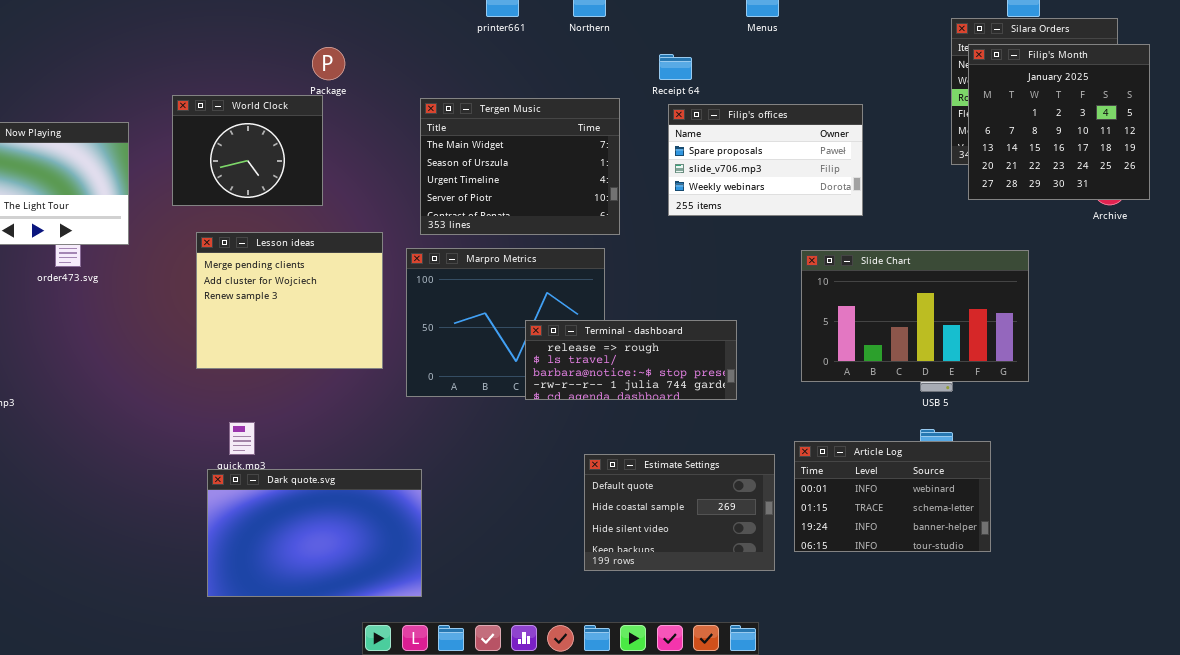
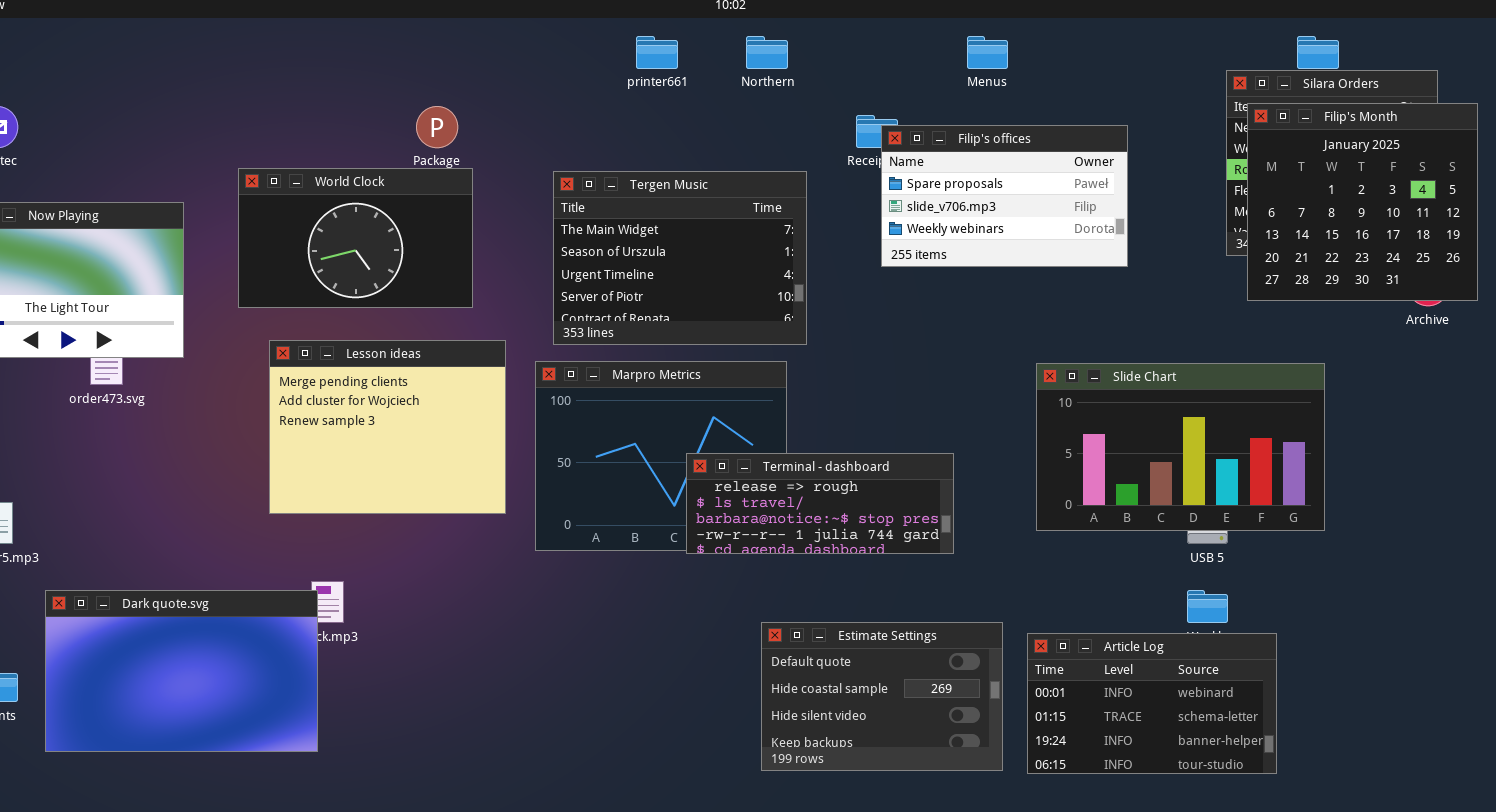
World Clock: [172,95,323,206] -> [238,168,473,308], resized
Filip's offices: [668,104,863,216] -> [881,125,1128,267], moved
Article Log: [794,441,991,552] -> [1027,633,1277,774], moved
Dark quote.svg: [207,469,422,597] -> [45,590,318,752], moved

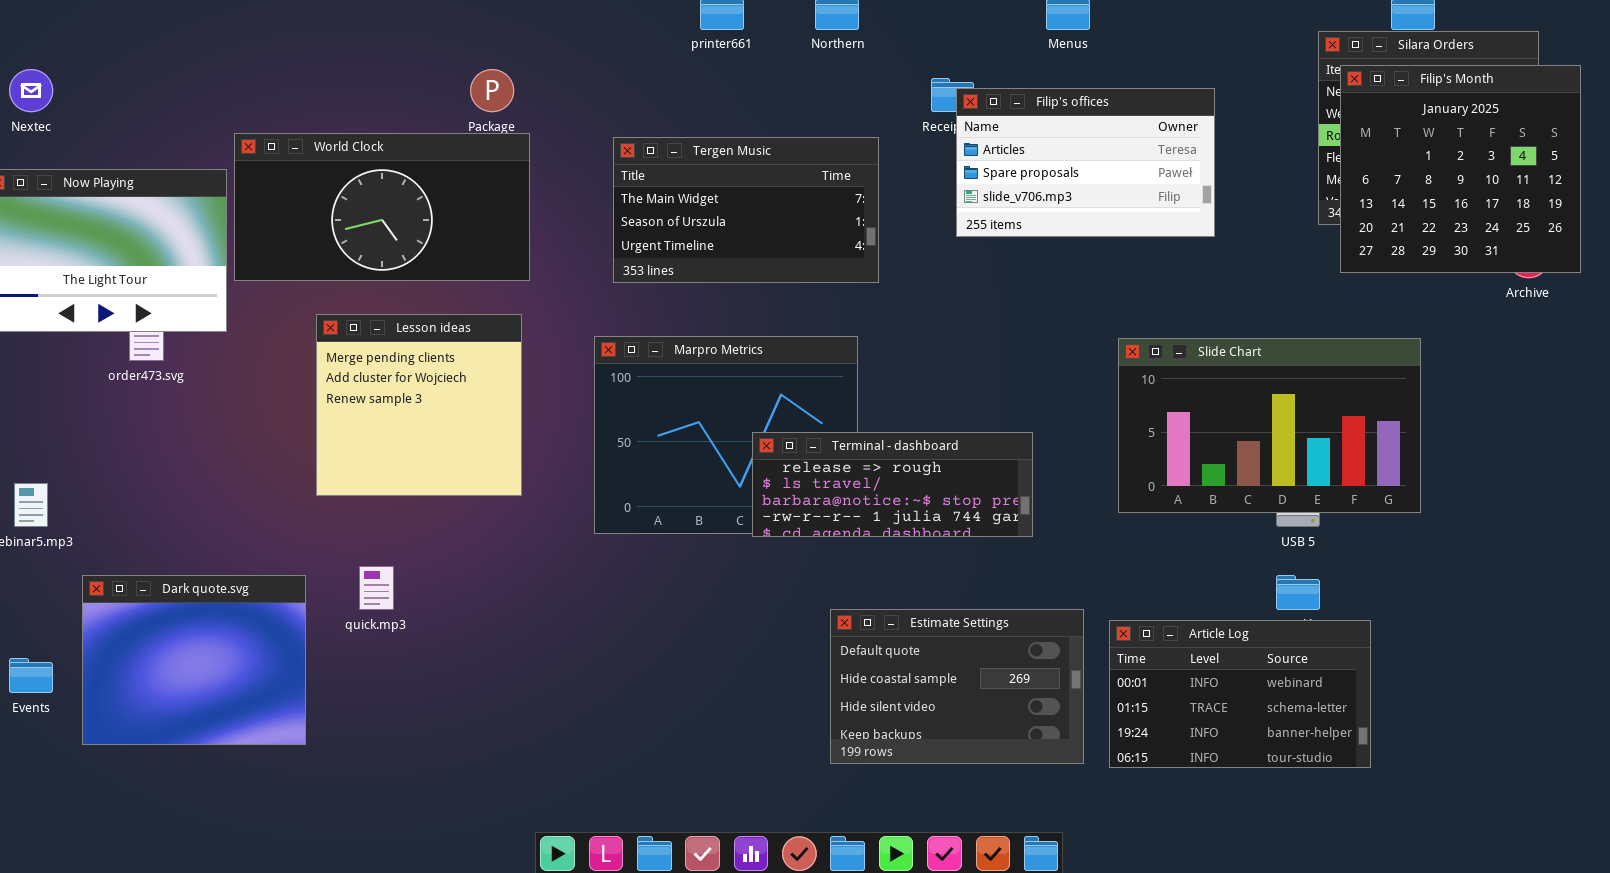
Filip's offices: [881,125,1128,267] -> [956,88,1215,237], scrolled up 1 row
World Clock: [238,168,473,308] -> [234,133,530,281], resized
Tergen Music: [553,171,807,345] -> [613,137,879,283], resized
Lesson ideas: [269,340,506,514] -> [316,314,522,496], resized
Dark quote.svg: [45,590,318,752] -> [82,575,306,745], resized

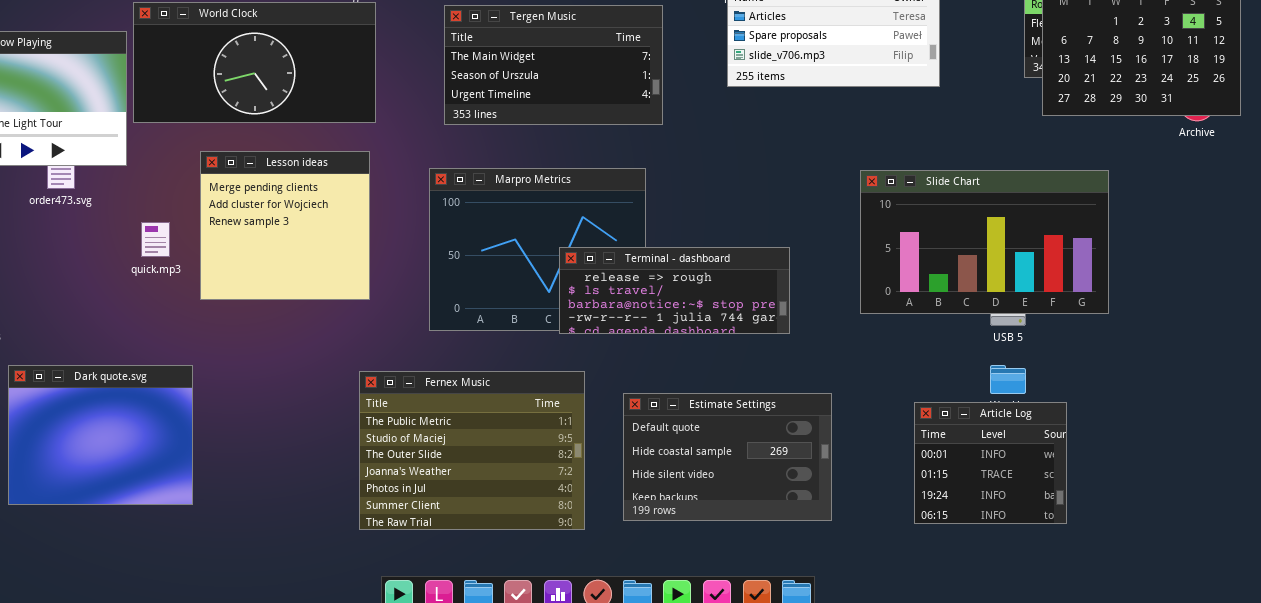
quick.mp3: [359,566,394,610] -> [141,222,170,257], moved
Fernex Music: none -> [359,371,585,530], opened
Article Log: [1109,620,1371,768] -> [914,402,1067,524], resized

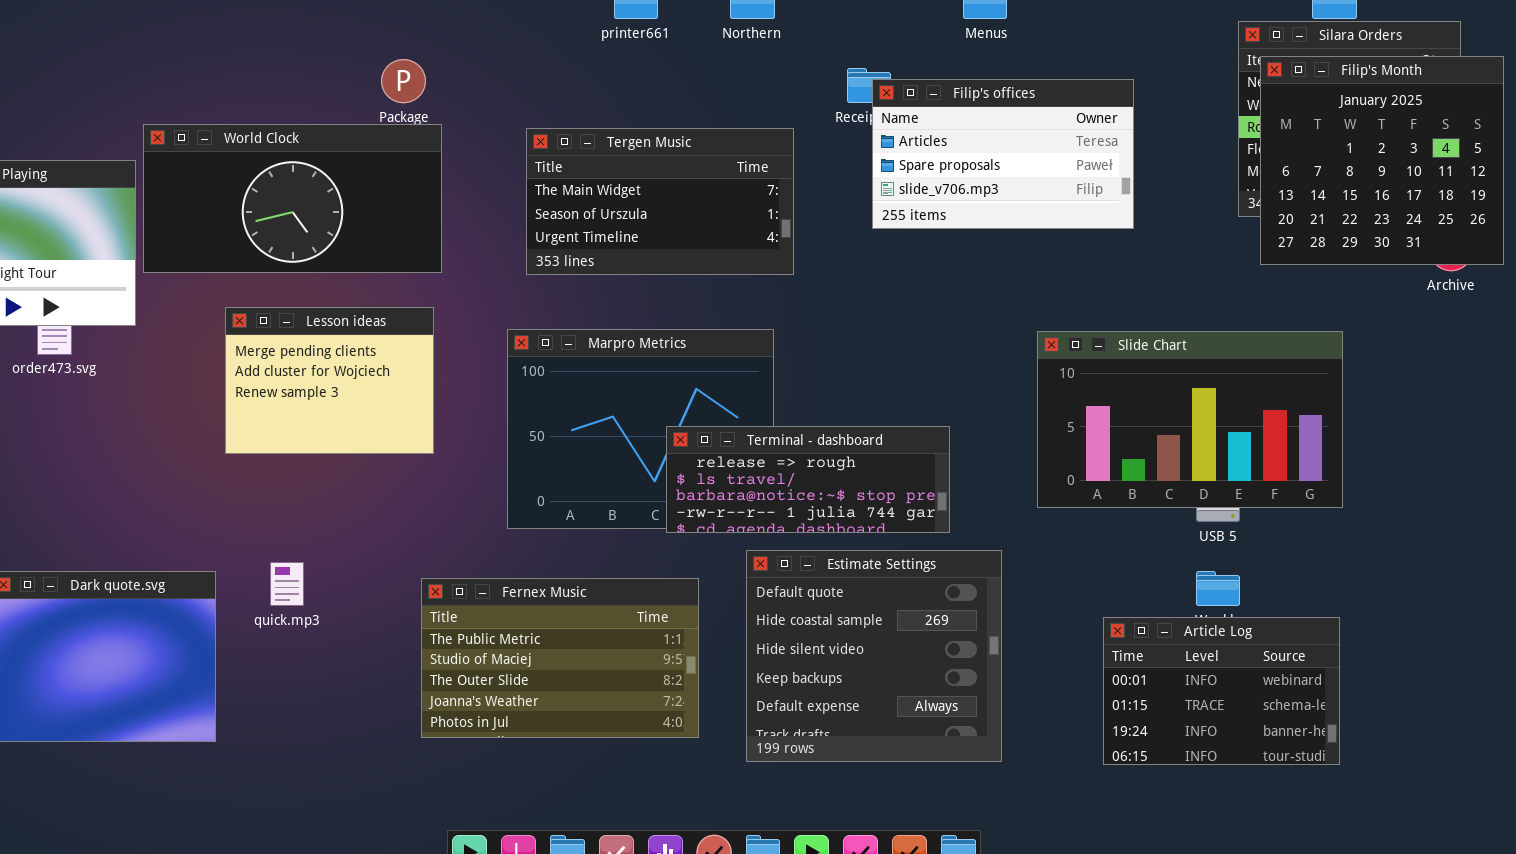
Lesson ideas: [200,151,370,300] -> [225,307,434,454], resized
quick.mp3: [141,222,170,257] -> [270,562,304,606], moved
Fernex Music: [359,371,585,530] -> [421,578,699,738], resized
Estimate Settings: [623,393,832,521] -> [746,550,1002,762], resized
Article Log: [914,402,1067,524] -> [1103,617,1340,765], resized

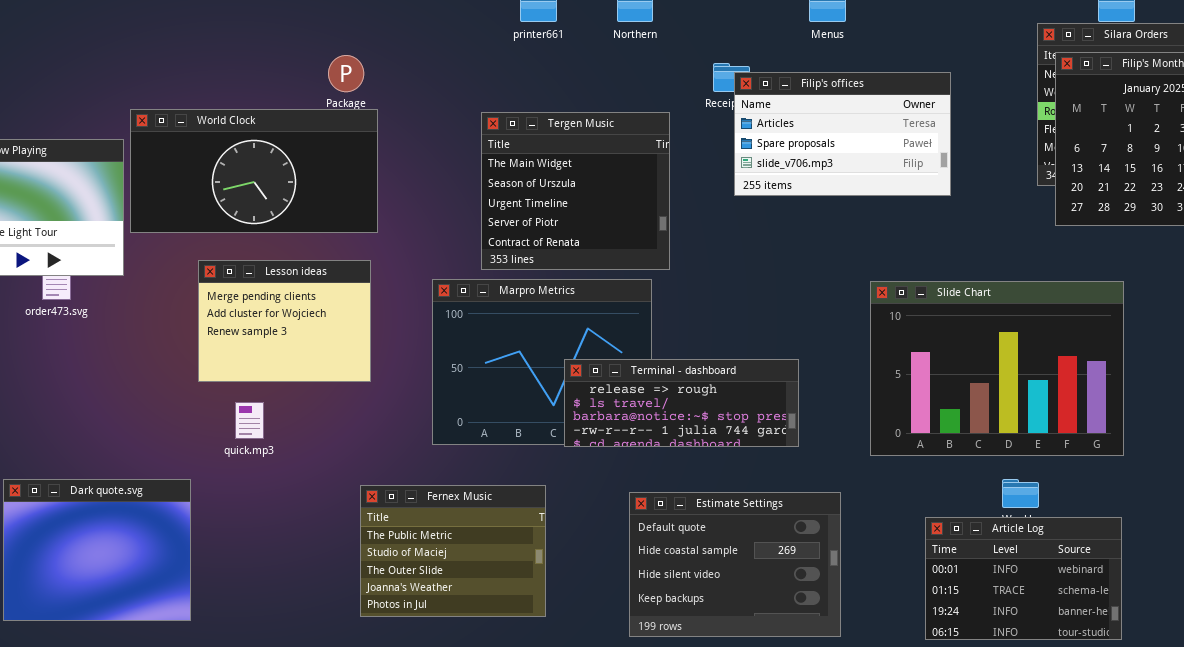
Tergen Music: [526,128,794,275] -> [481,112,670,270], resized
Slide Chart: [1037,331,1343,508] -> [870,281,1124,456], resized
Estimate Settings: [746,550,1002,762] -> [629,492,841,637], resized
quick.mp3: [270,562,304,606] -> [235,402,264,439], moved
Fernex Music: [421,578,699,738] -> [360,485,546,617], resized

